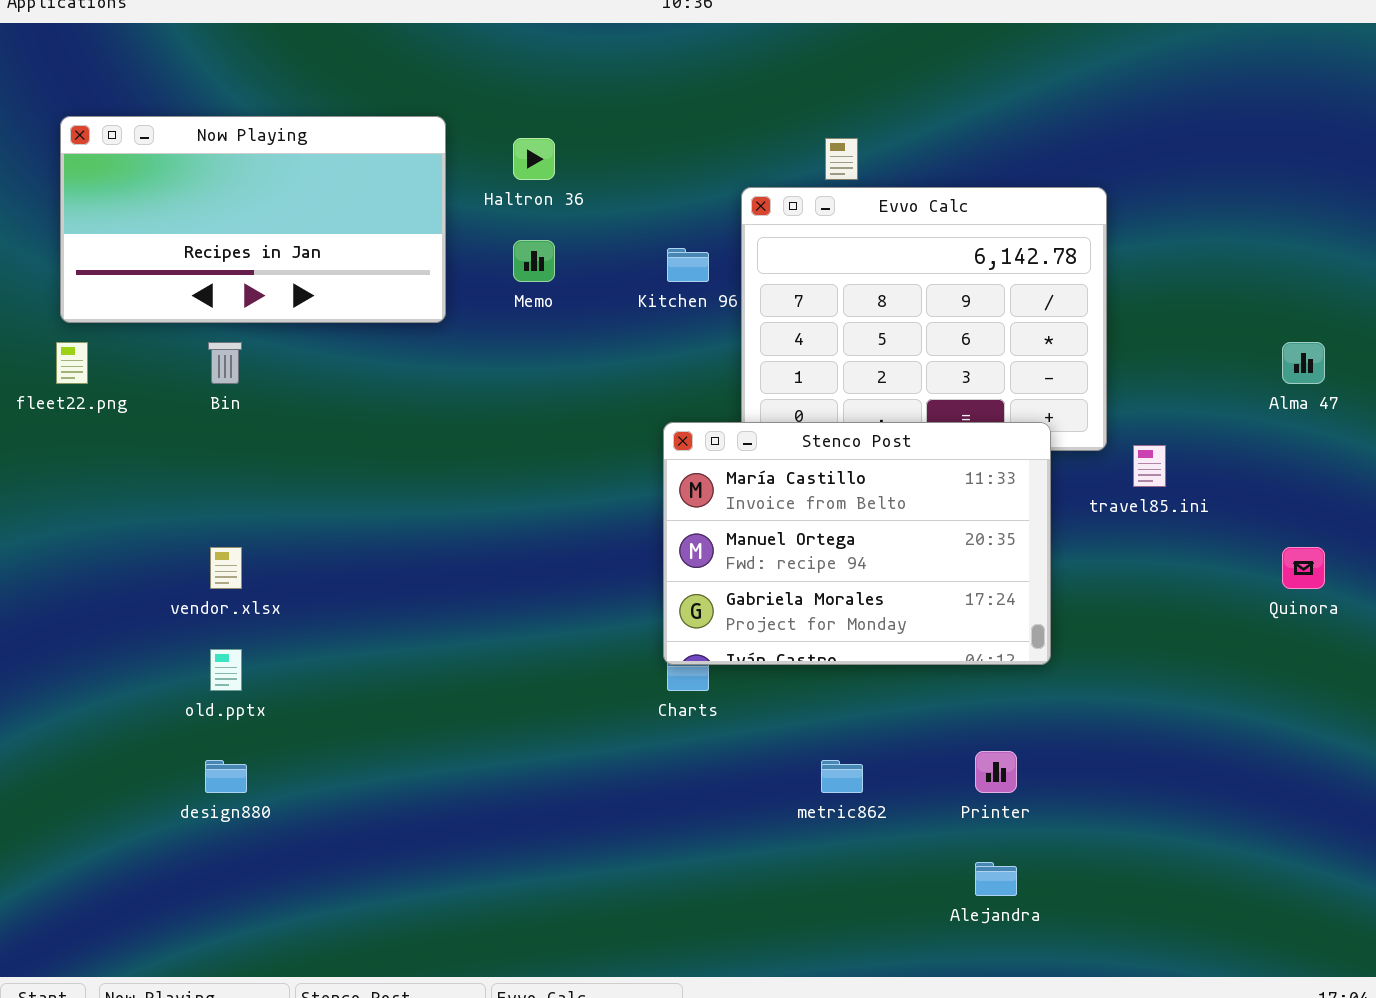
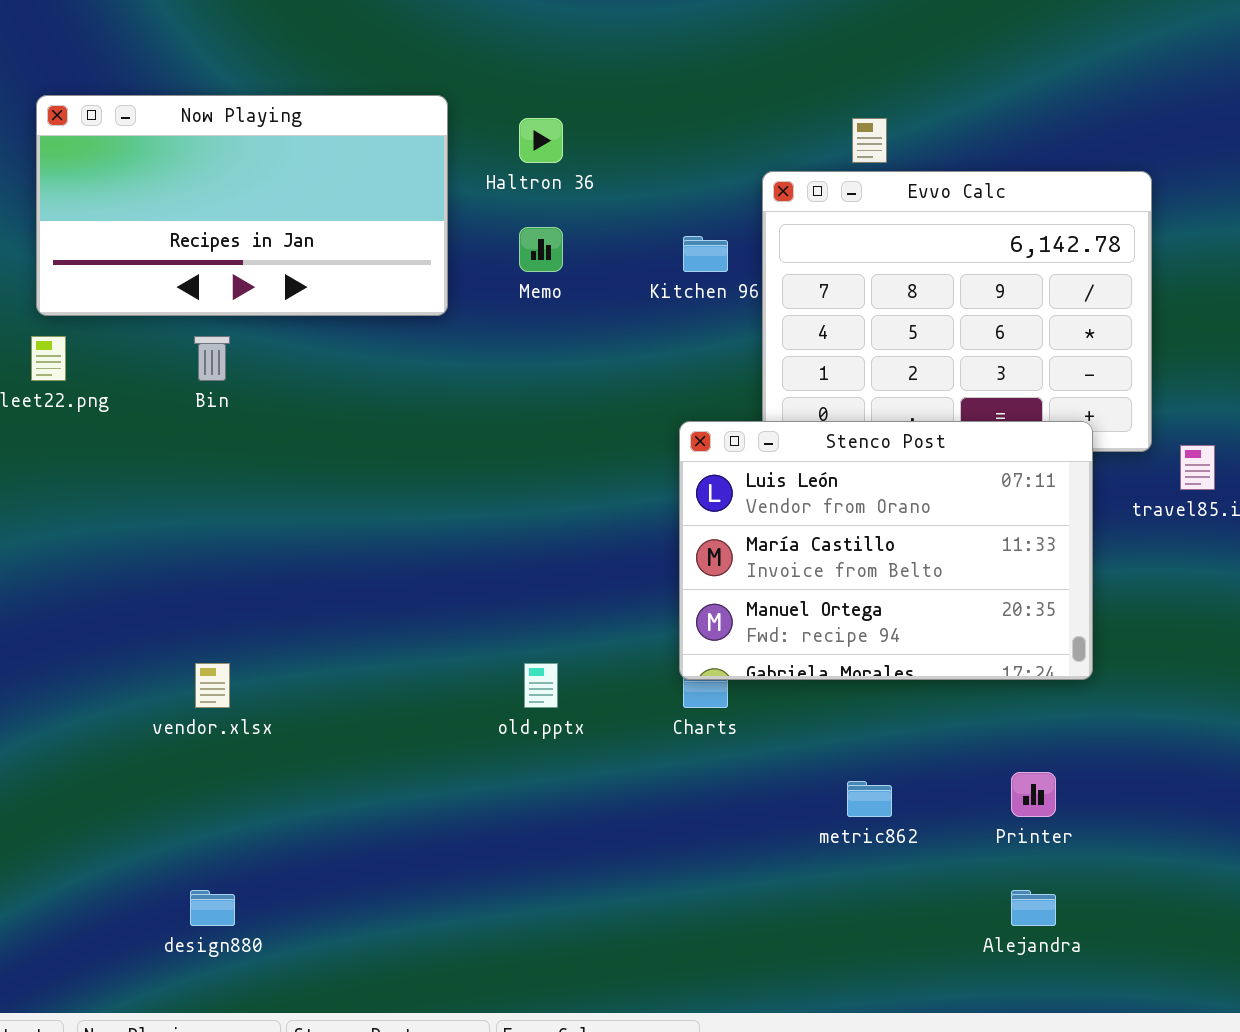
Stenco Post: [663,422,1051,665] -> [679,421,1093,680], scrolled up 1 row
vendor.xlsx: [210,547,242,589] -> [195,663,230,708], moved
old.pptx: [210,649,242,691] -> [524,663,558,708], moved
design880: [205,760,247,793] -> [190,890,235,926], moved

